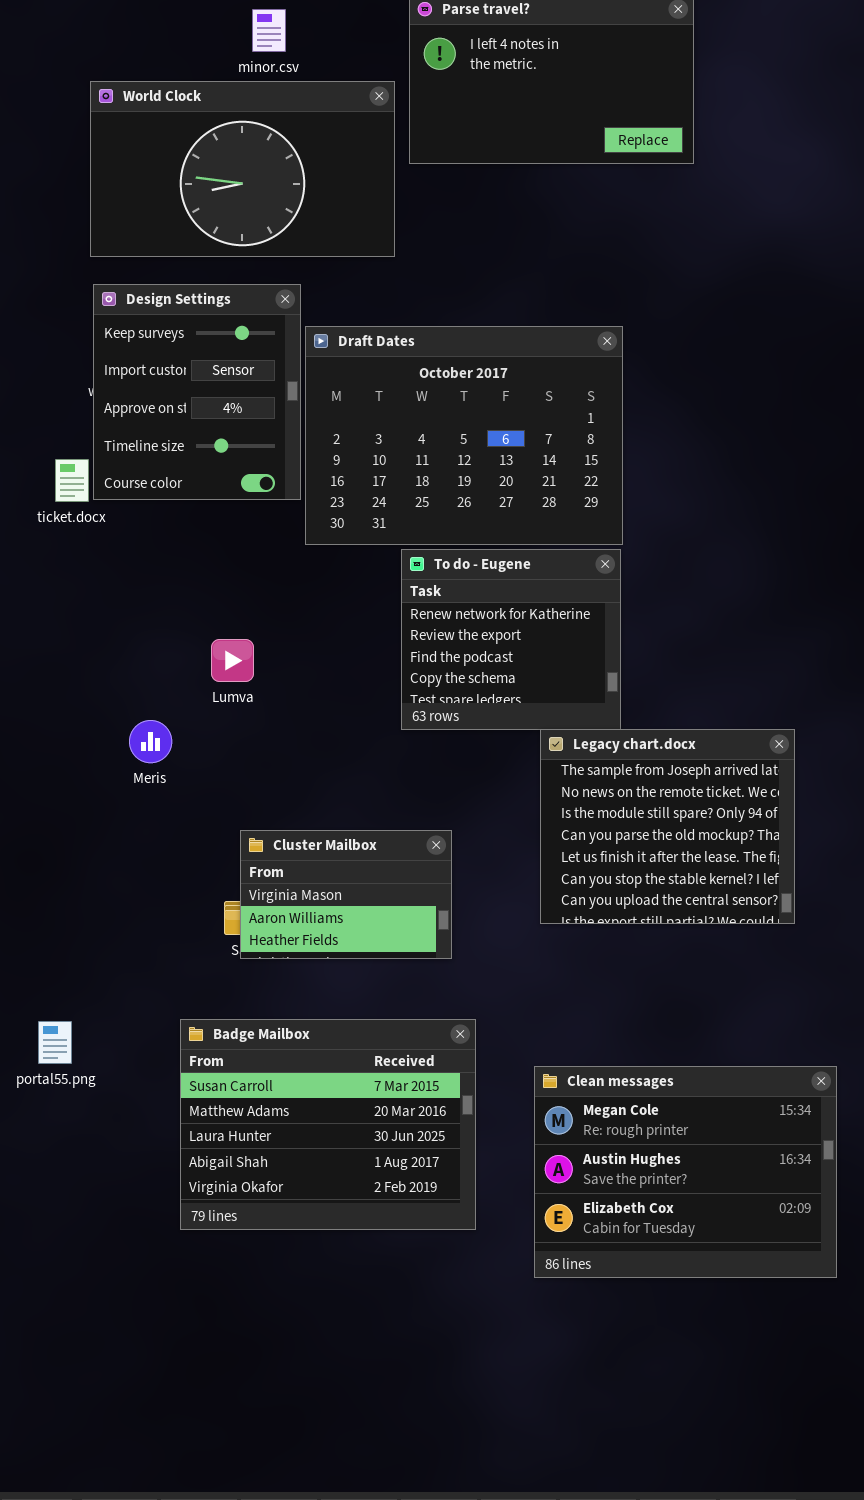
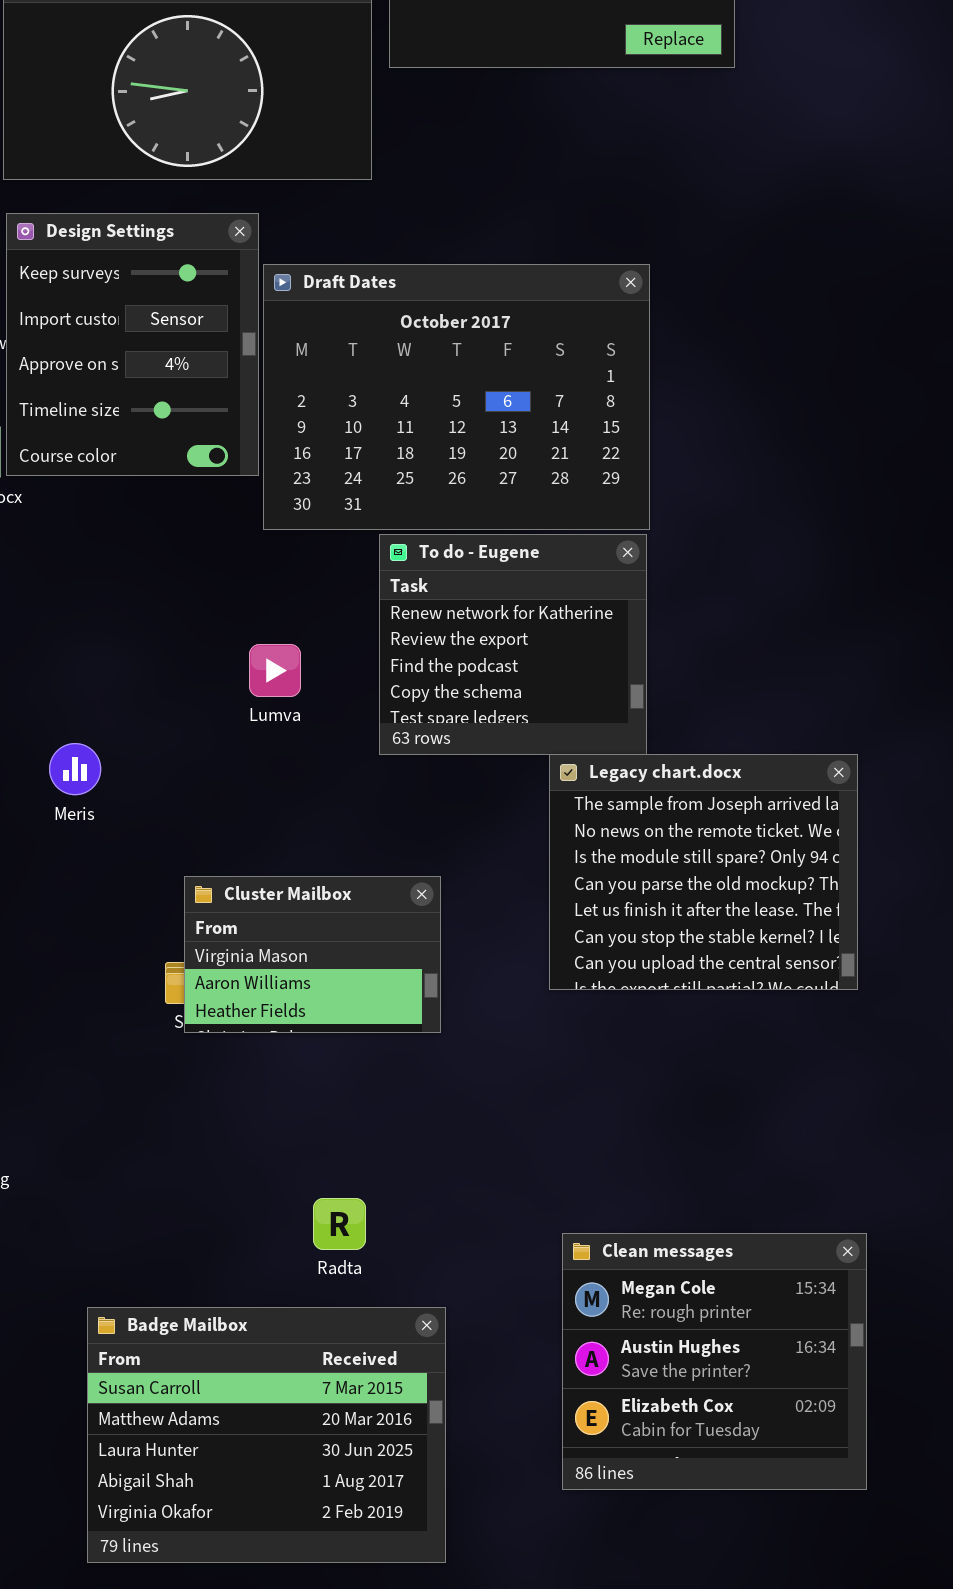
Lumva: [211,639,254,682] -> [249,644,301,697], moved
Badge Mailbox: [180,1019,476,1230] -> [87,1307,446,1563], moved
Clean messages: [534,1066,837,1278] -> [562,1233,867,1490], moved, resized

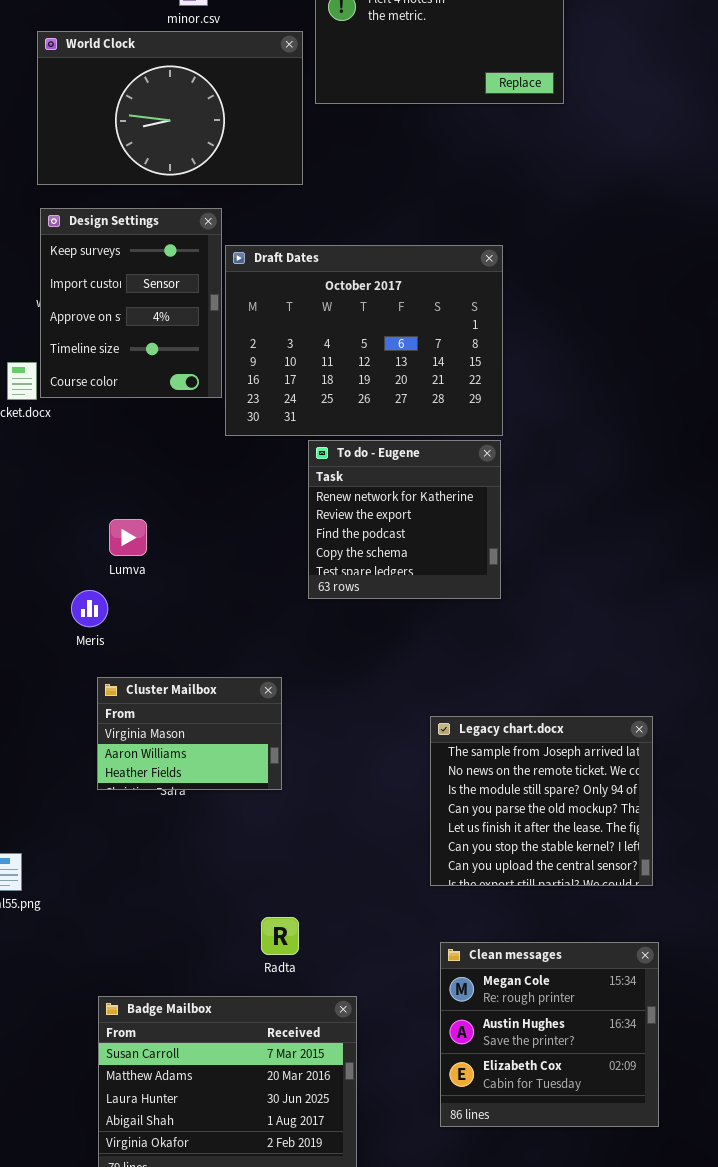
Lumva: [249,644,301,697] -> [109,519,147,556], moved
Legacy chart.docx: [549,754,858,990] -> [430,716,653,886], moved
Cluster Mailbox: [184,876,441,1033] -> [97,677,282,790], moved

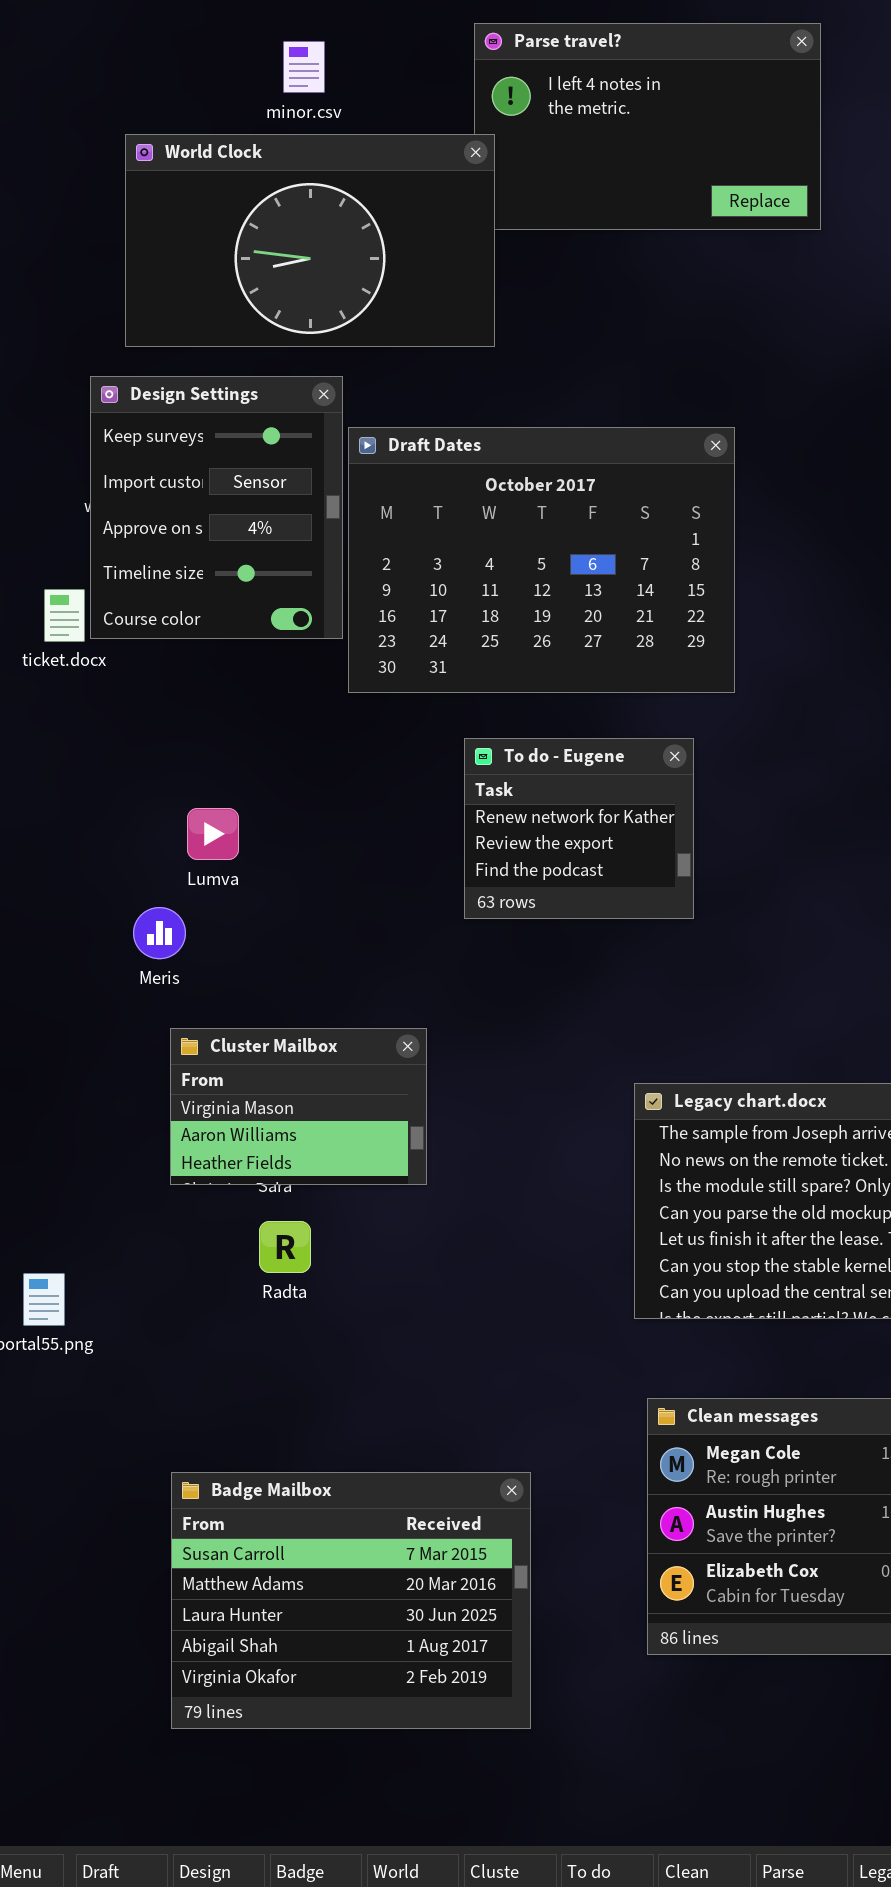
World Clock: [37,31,303,185] -> [125,134,495,347], moved
To do - Eugene: [308,440,501,599] -> [464,738,694,919], resized
Radta: [261,917,299,955] -> [259,1221,311,1273], moved

